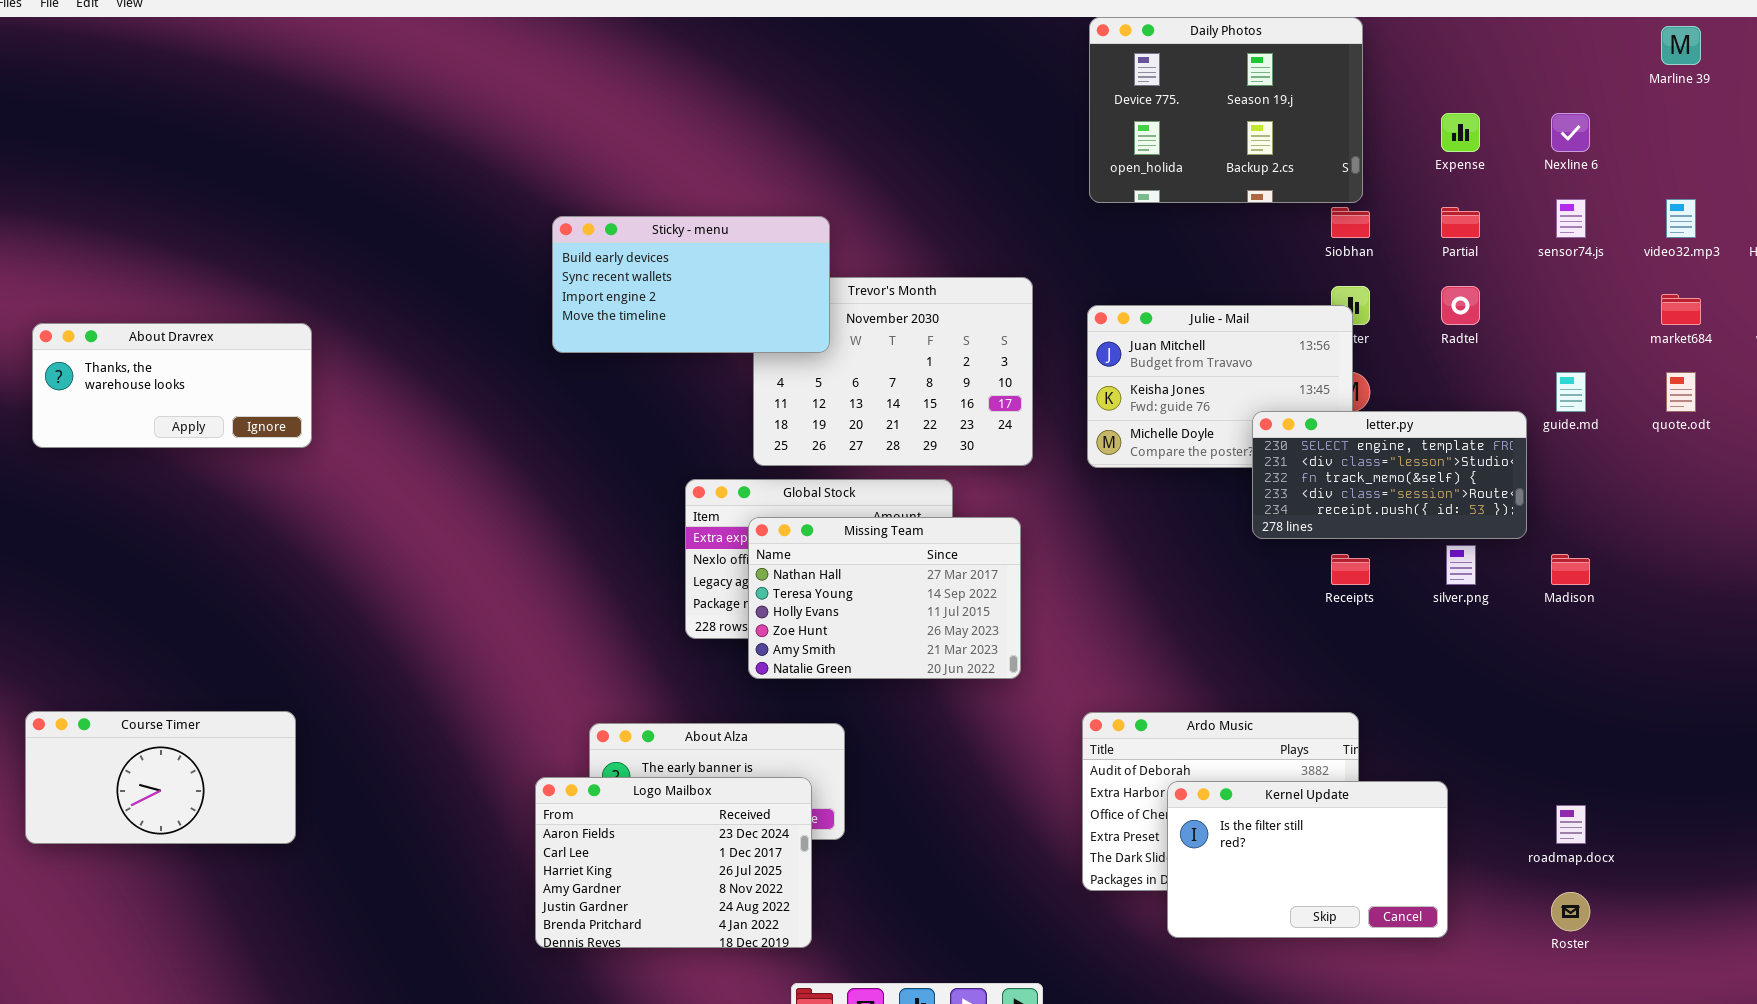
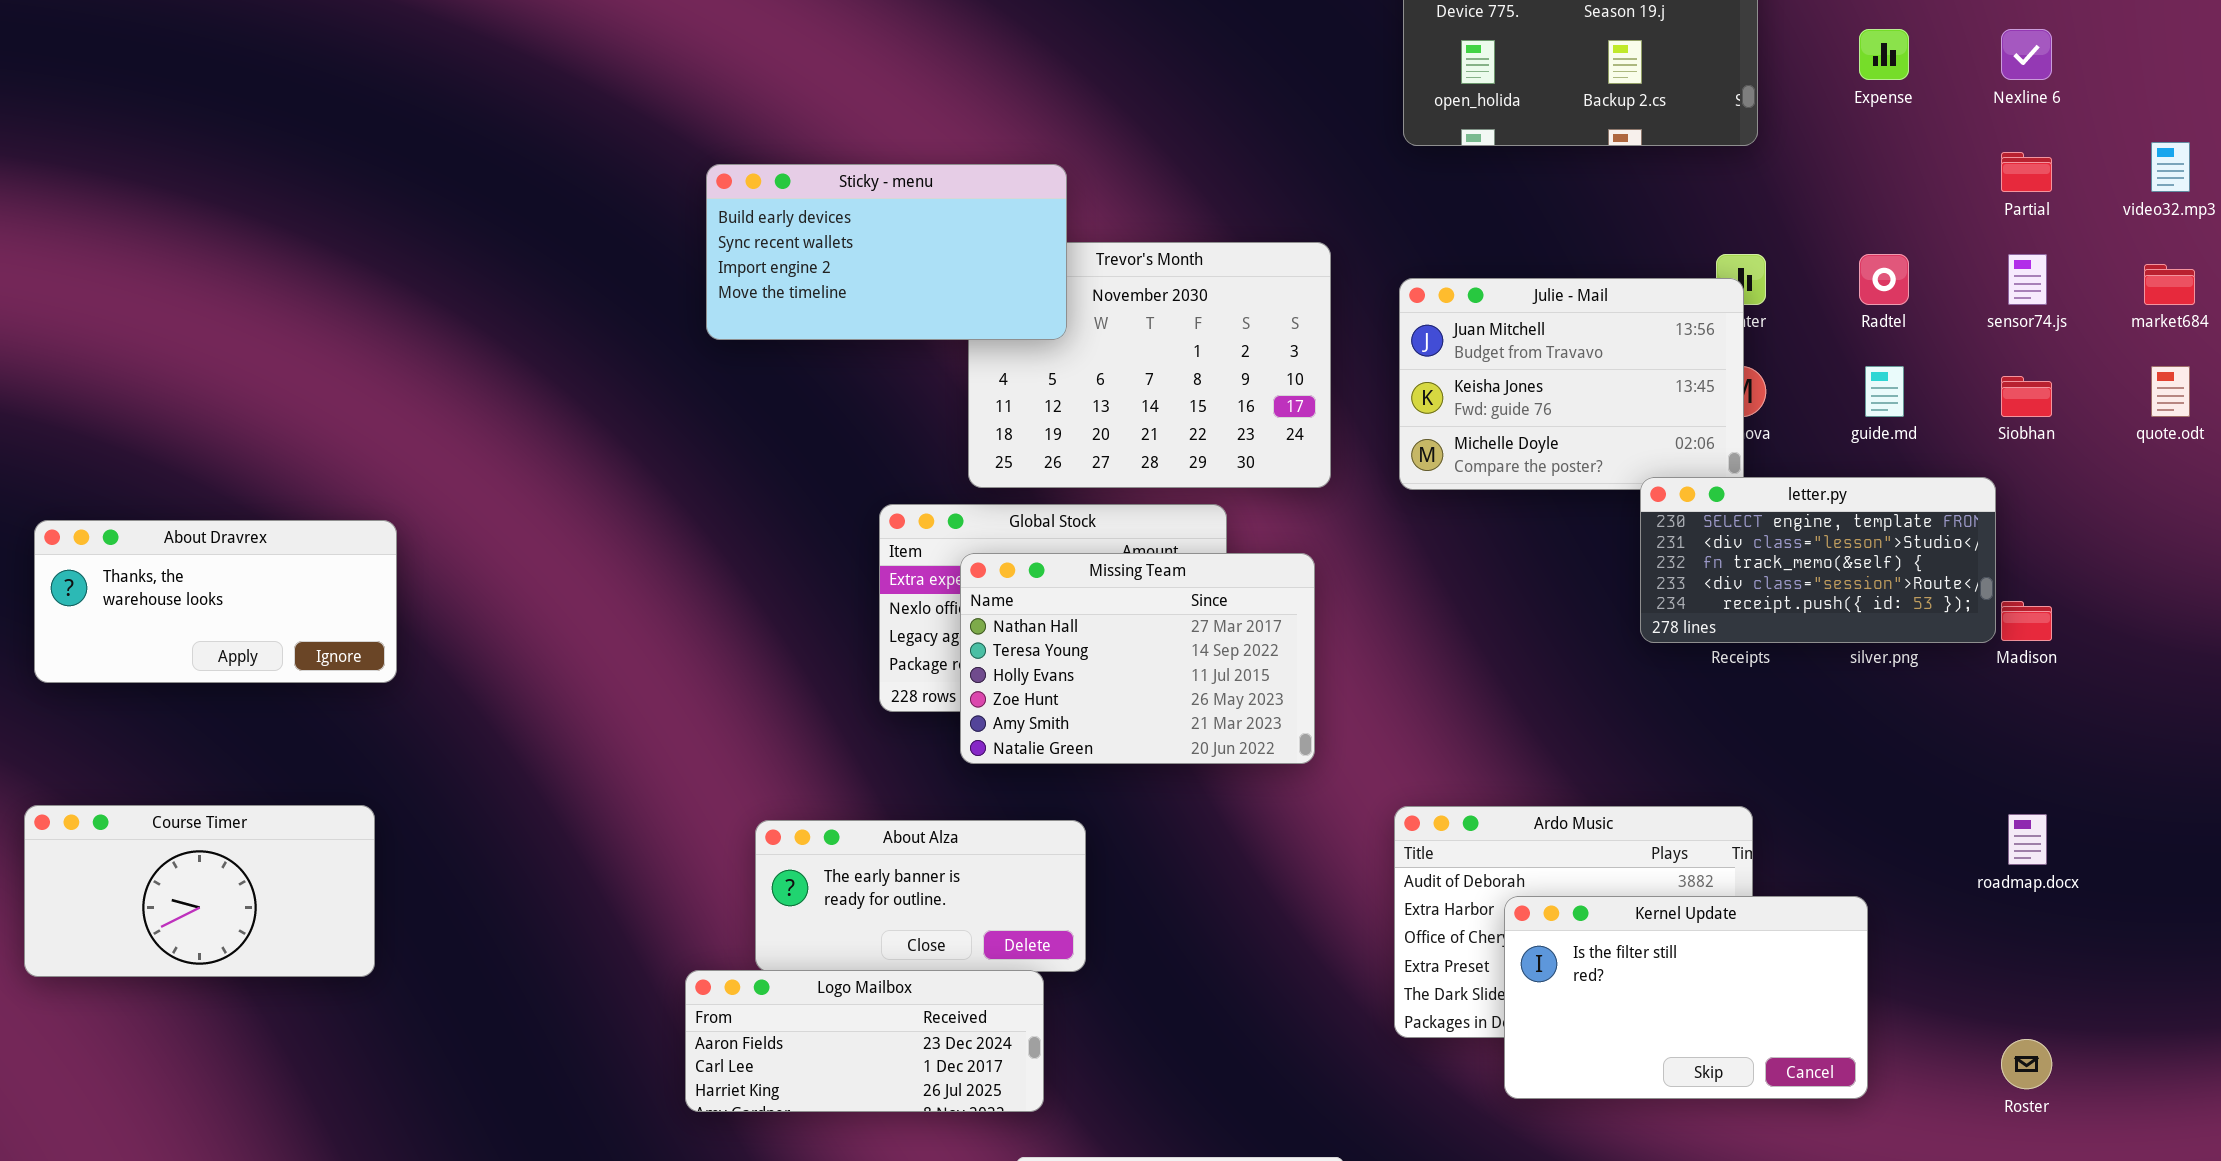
sensor74.js: [1556,199,1586,238] -> [2008,254,2047,305], moved
Siobhan: [1331,207,1370,238] -> [2001,376,2052,417], moved
Partial: [1441,207,1480,238] -> [2001,152,2052,192], moved
About Dravrex: [32,323,312,448] -> [34,520,397,683], moved
guide.md: [1556,372,1586,412] -> [1865,366,1904,417], moved
letter.py: [1252,411,1527,539] -> [1640,477,1996,643], moved
Logo Mailbox: [535,777,812,948] -> [685,970,1044,1112], resized
roadmap.docx: [1556,805,1586,844] -> [2008,814,2047,865], moved

